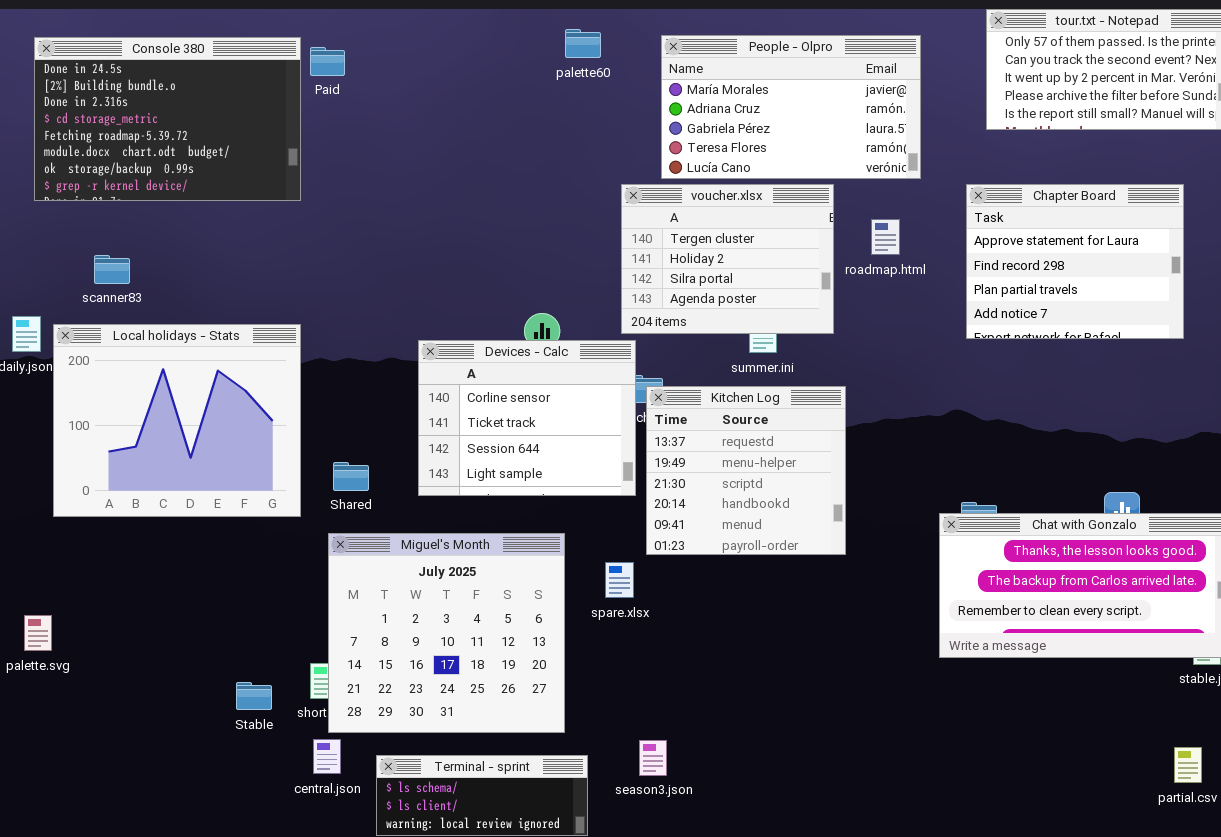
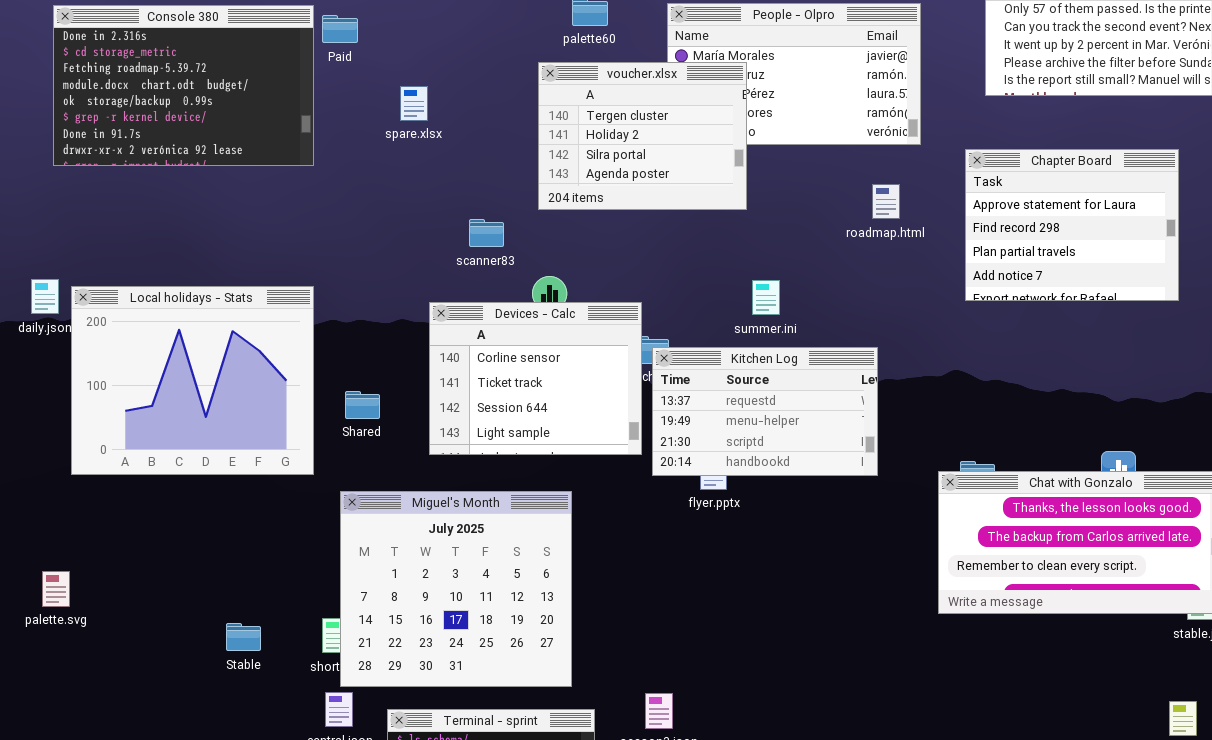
Console 380: [34,37,301,201] -> [53,5,314,166], scrolled down 2 rows
voucher.xlsx: [621,184,834,334] -> [538,62,747,210], moved
scanner83: [94,255,130,284] -> [469,219,504,247], moved
Kitchen Log: [646,386,846,555] -> [652,347,878,476], resized
Shared: [333,462,369,491] -> [345,391,380,419], moved
spare.xlsx: [605,562,634,598] -> [400,86,428,121], moved
Stable: [236,682,272,710] -> [226,623,261,651], moved

